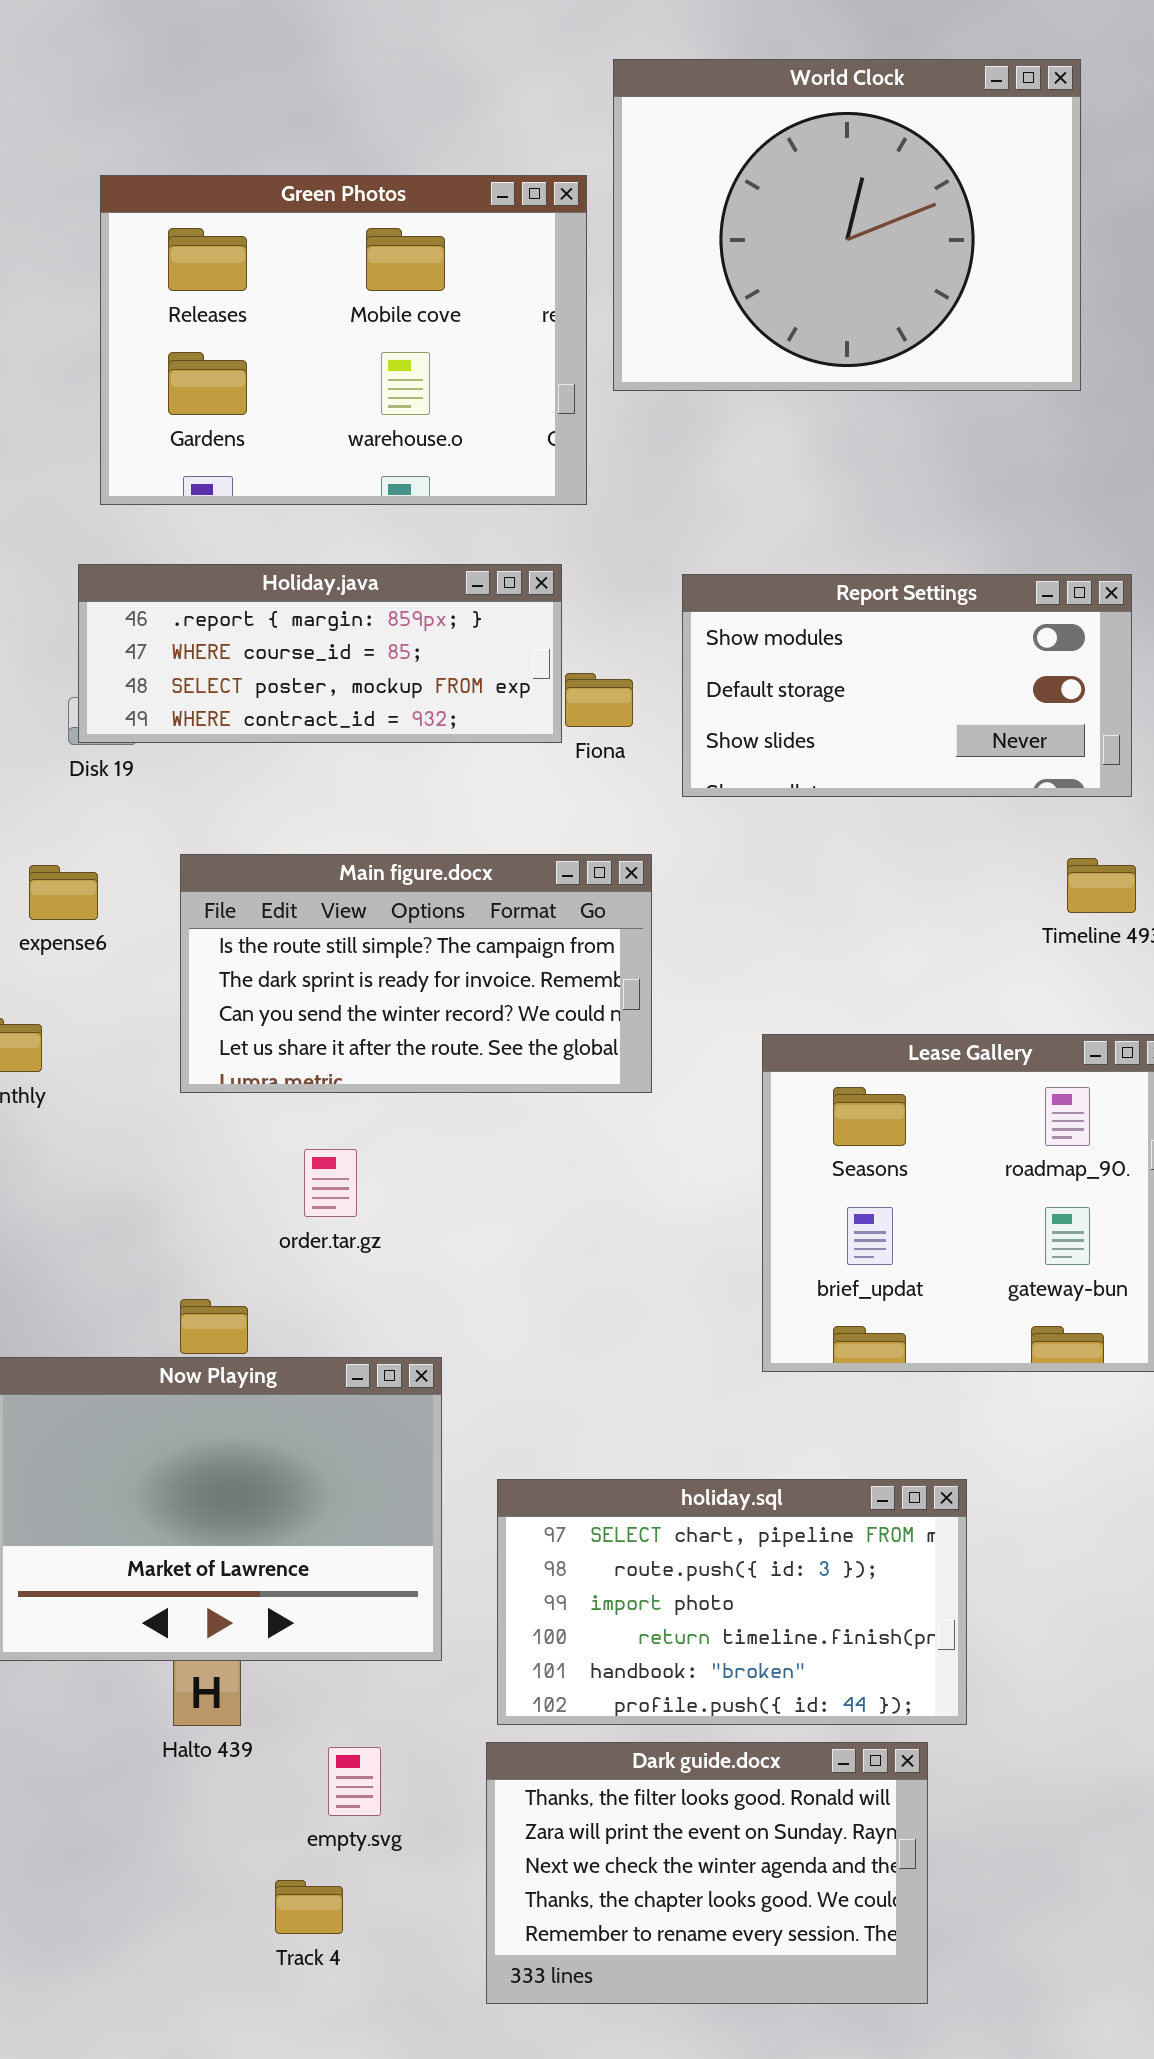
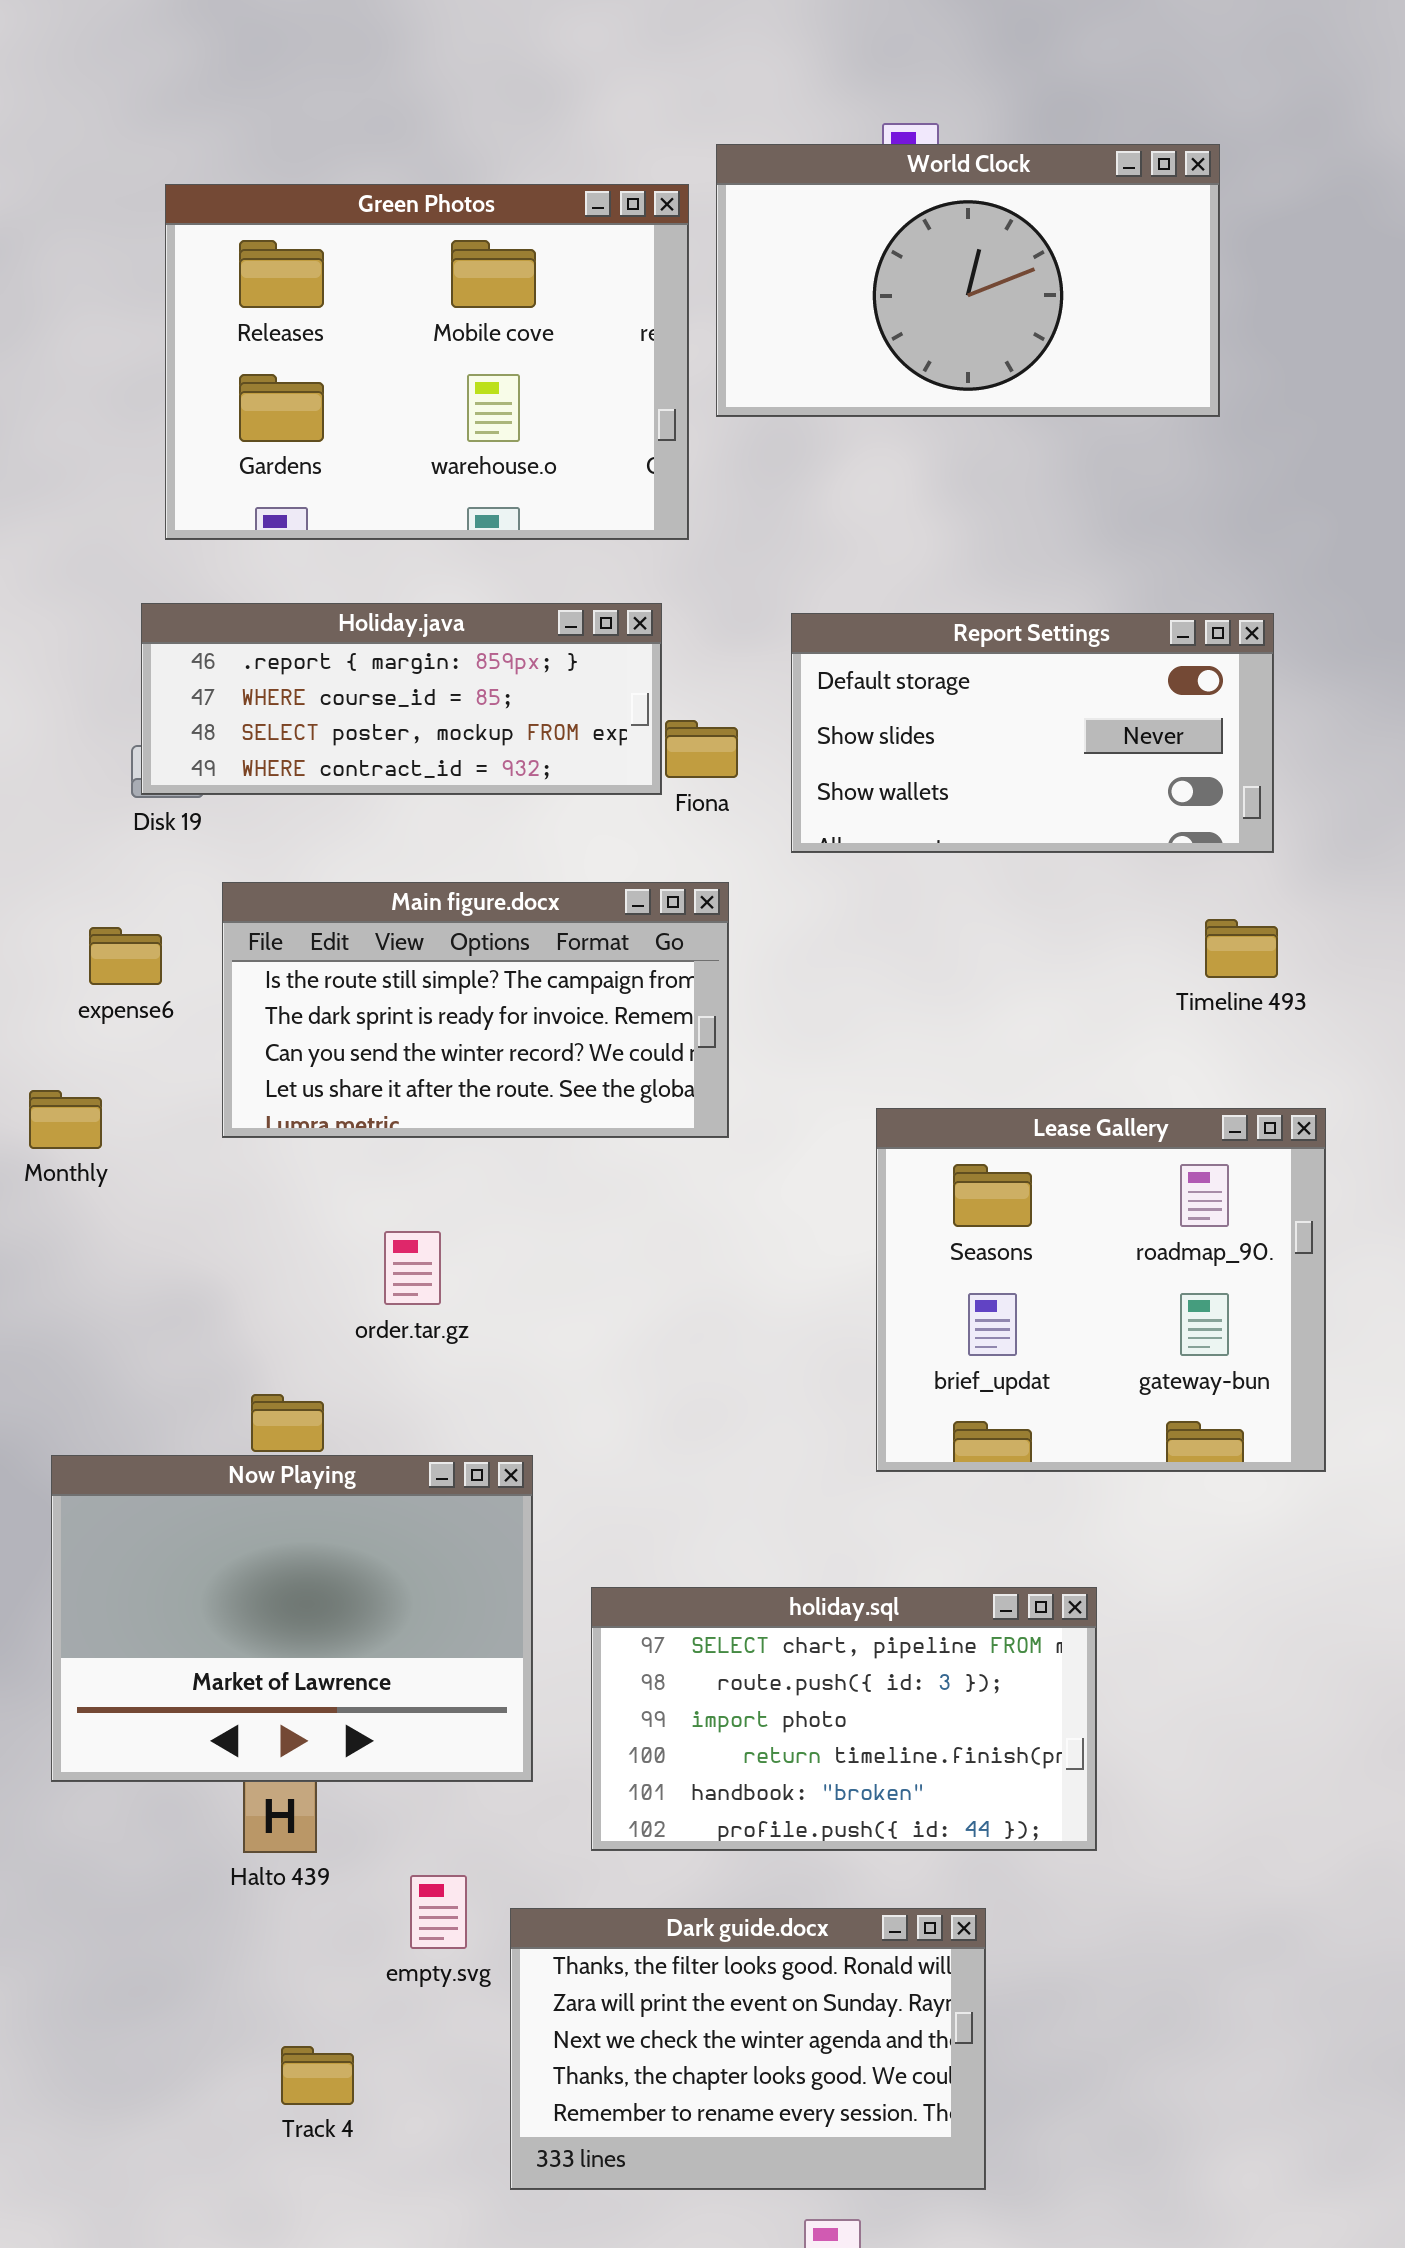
World Clock: [613,59,1081,391] -> [716,144,1220,417], resized
Report Settings: [682,574,1132,797] -> [791,613,1274,853], scrolled down 1 row
Main figure.docx: [180,854,652,1093] -> [222,882,729,1138], moved
Dark guide.docx: [486,1742,928,2004] -> [510,1908,986,2190], moved
Track 4: [275,1880,343,1934] -> [281,2046,354,2105], moved

